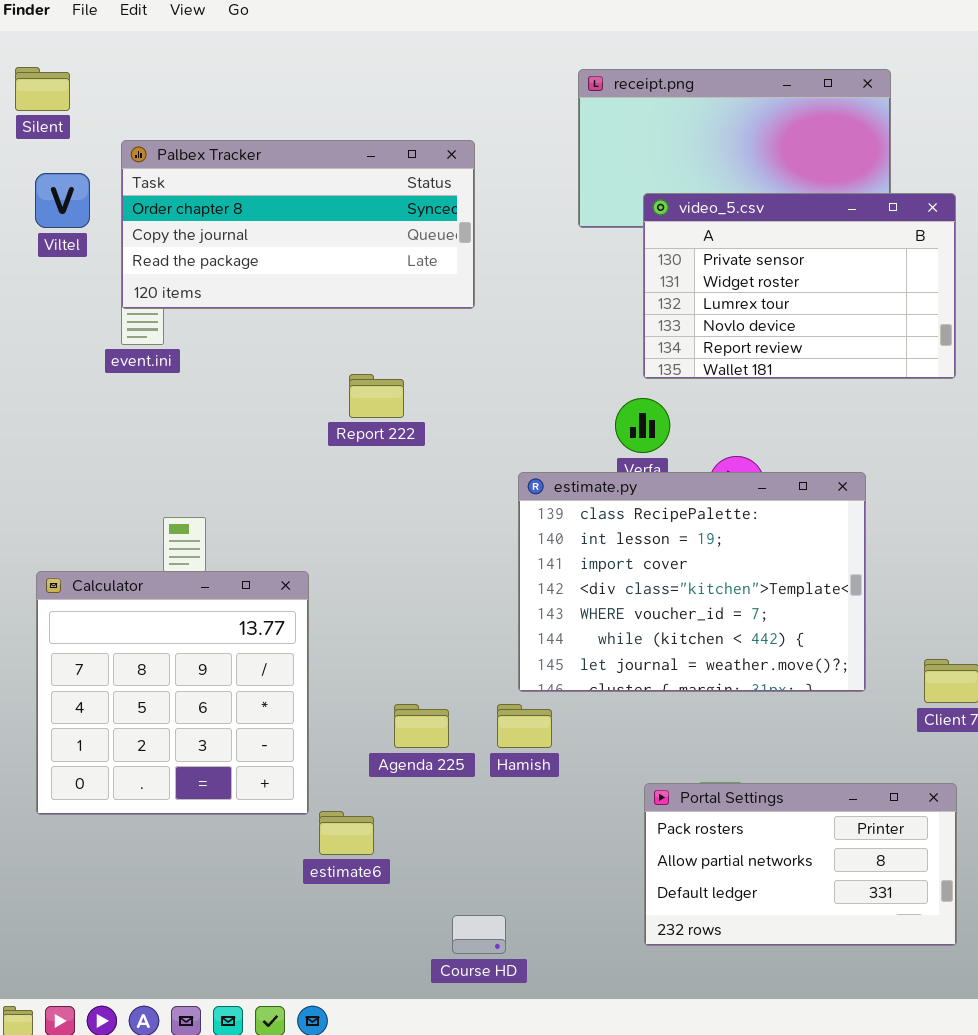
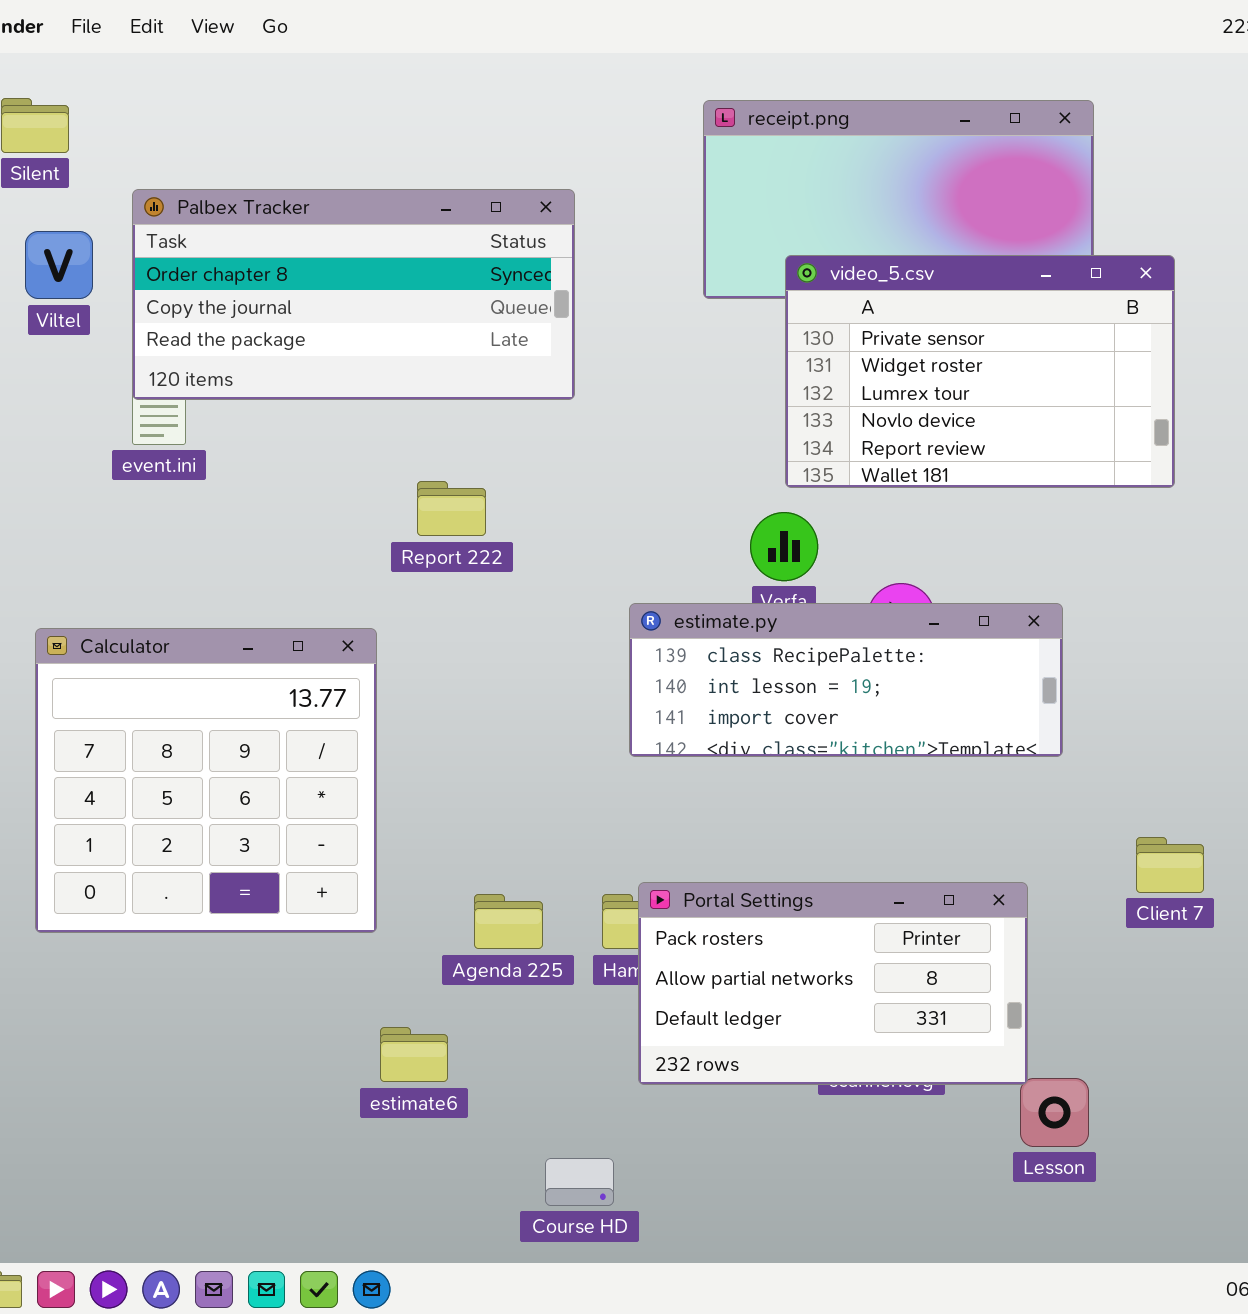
estimate.py: [518,472,866,692] -> [629,603,1063,757], resized
Calculator: [36,571,309,815] -> [35,628,377,933], moved
Portal Settings: [644,783,957,946] -> [638,882,1028,1085], moved

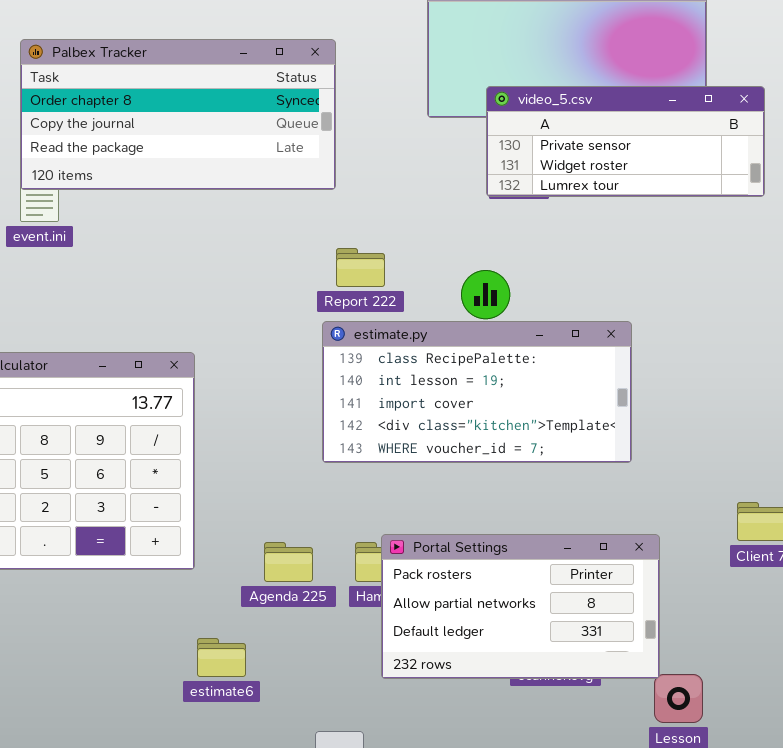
video_5.csv: [785,255,1175,488] -> [486,86,765,197], resized
Report 222: [417,481,486,536] -> [336,248,385,287], moved
estimate.py: [629,603,1063,757] -> [322,321,632,463], moved, resized

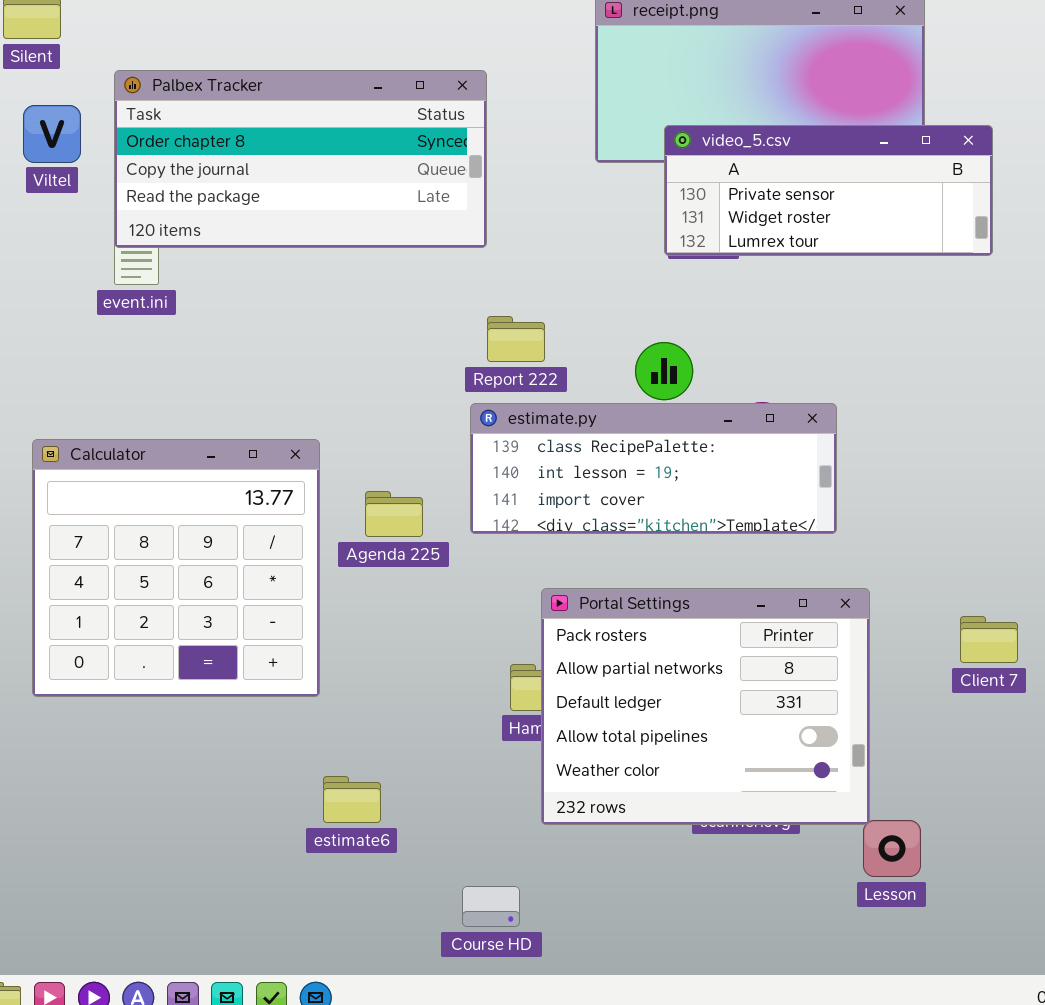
estimate.py: [322,321,632,463] -> [470,403,837,534], resized
Portal Settings: [381,534,660,679] -> [541,588,870,825], resized
Agenda 225: [264,542,313,582] -> [365,491,423,537], moved

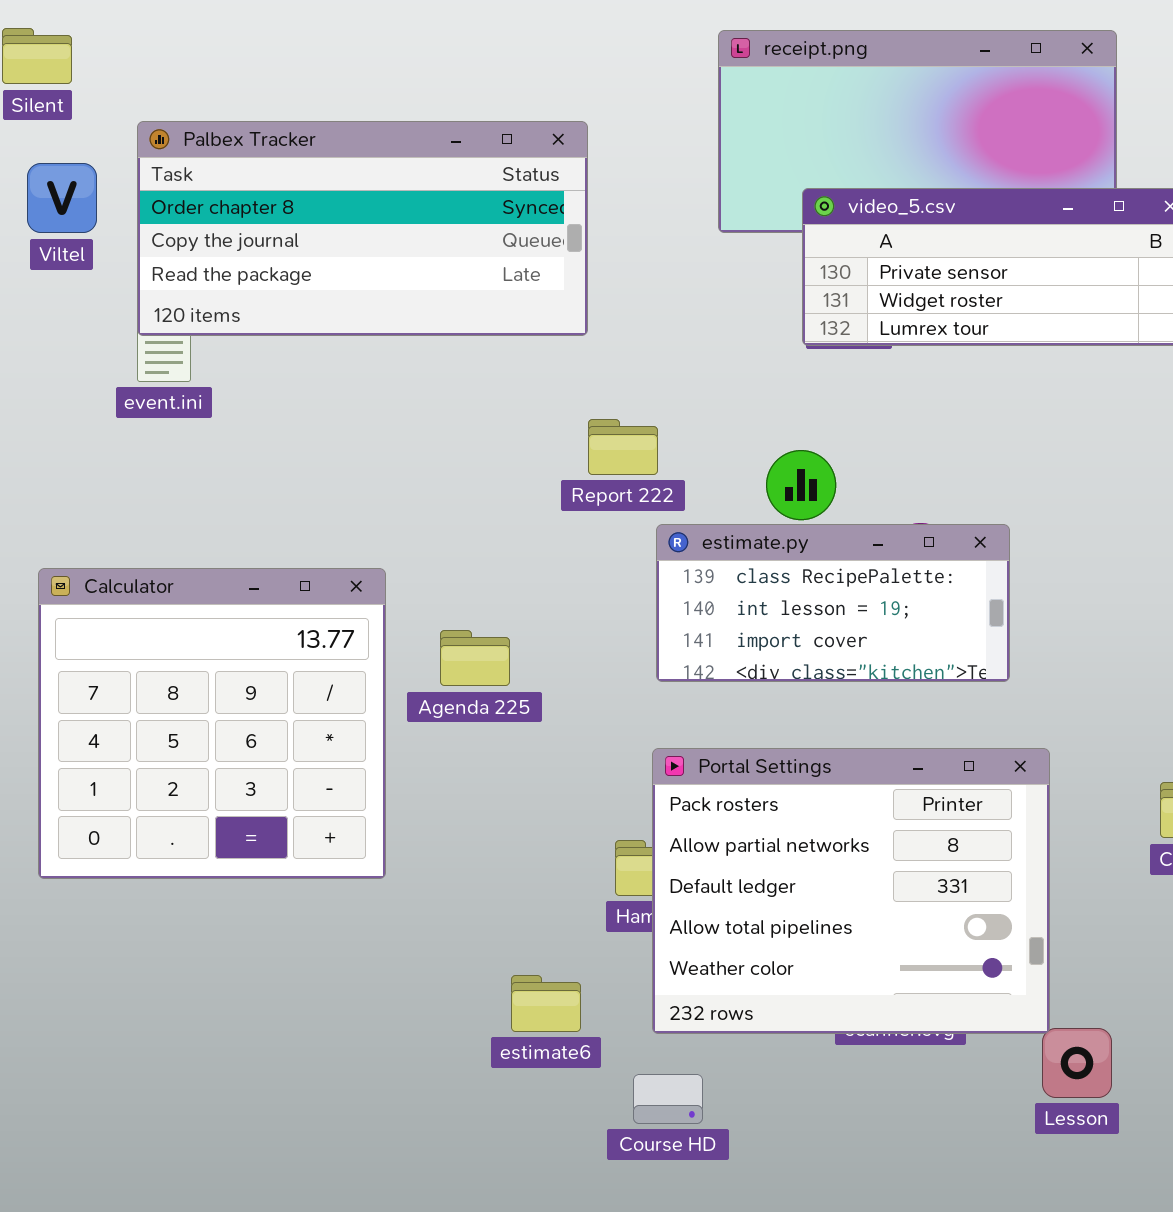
estimate.py: [470,403,837,534] -> [656,524,1010,682], resized
estimate6: [323,776,381,823] -> [511,975,581,1032], moved
Course HD: [462,886,520,927] -> [633,1074,703,1124], moved

